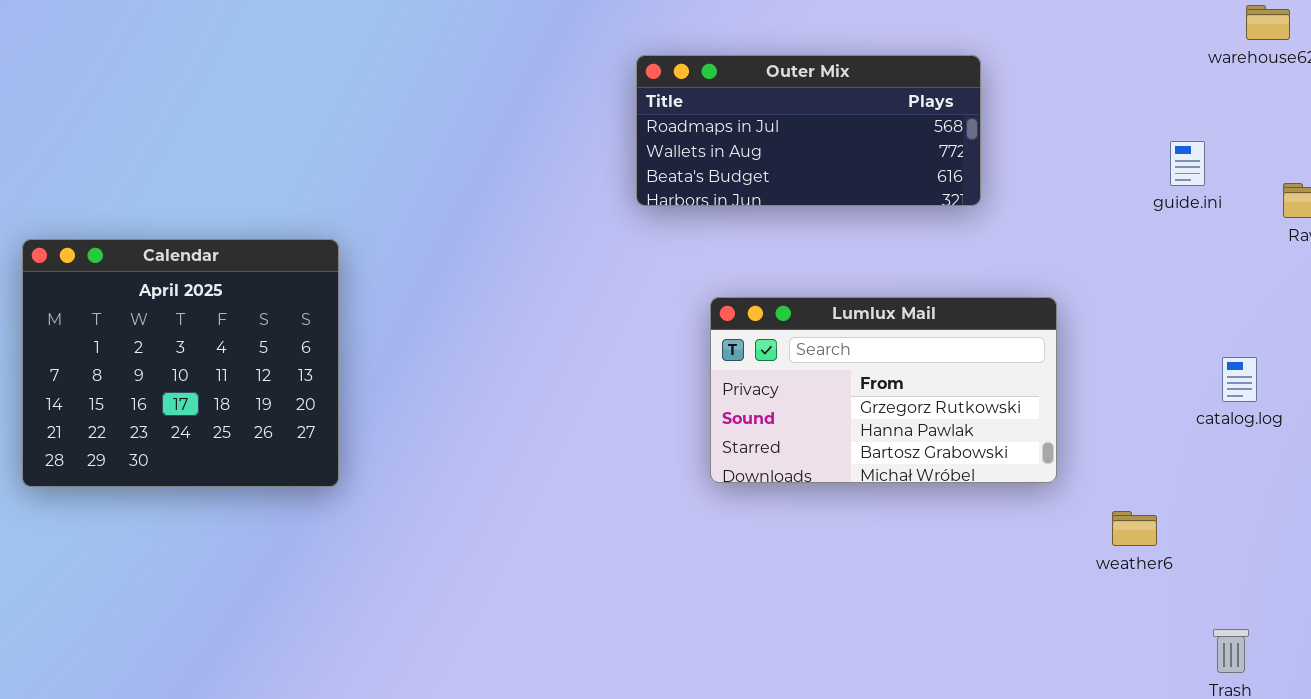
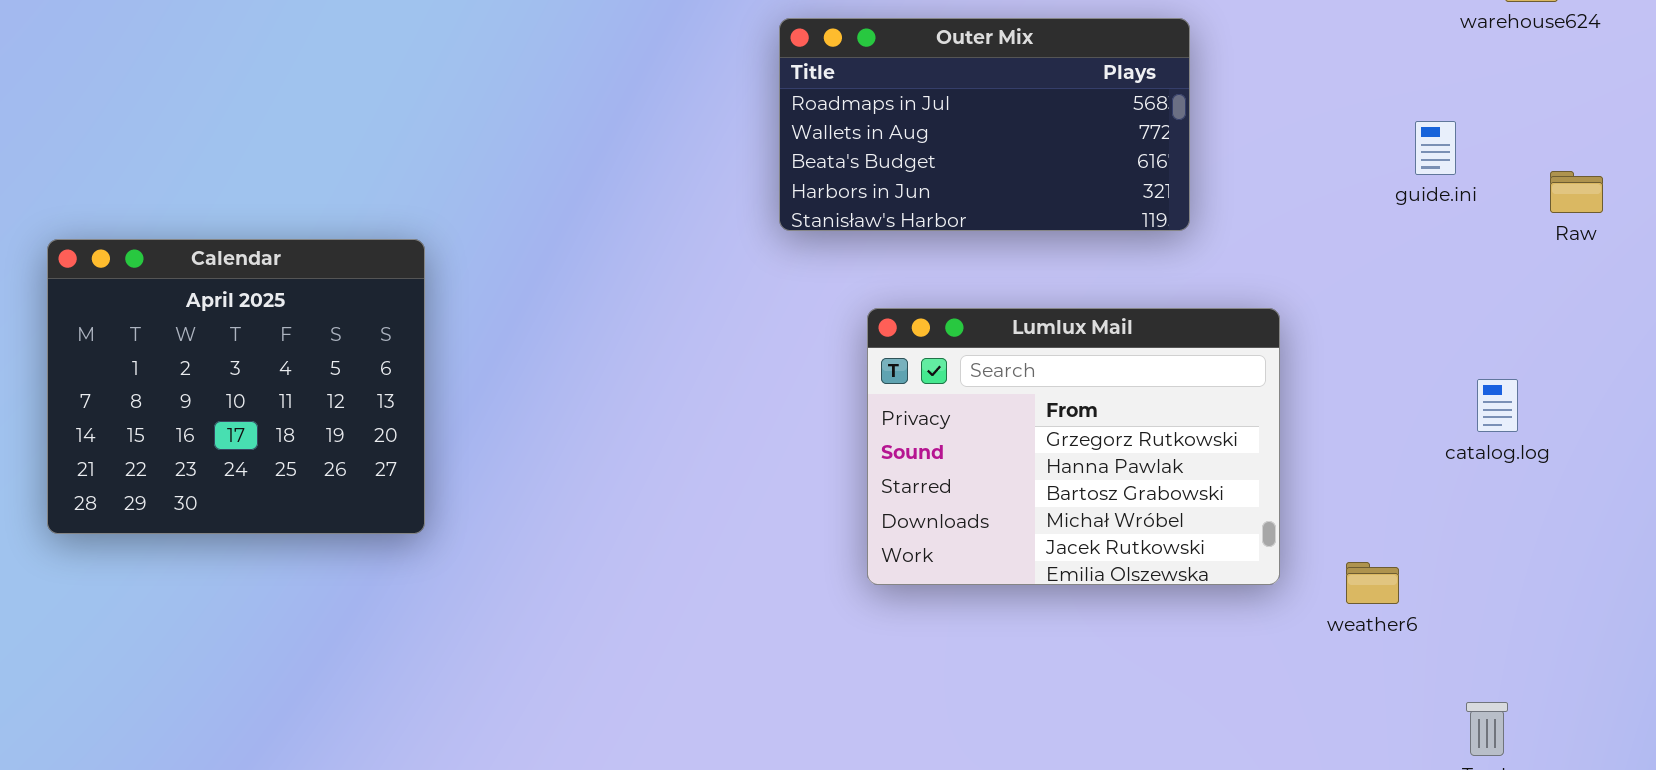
Outer Mix: [636,55,981,206] -> [779,18,1190,231], resized
Lumlux Mail: [710,297,1057,483] -> [867,308,1280,585], resized

